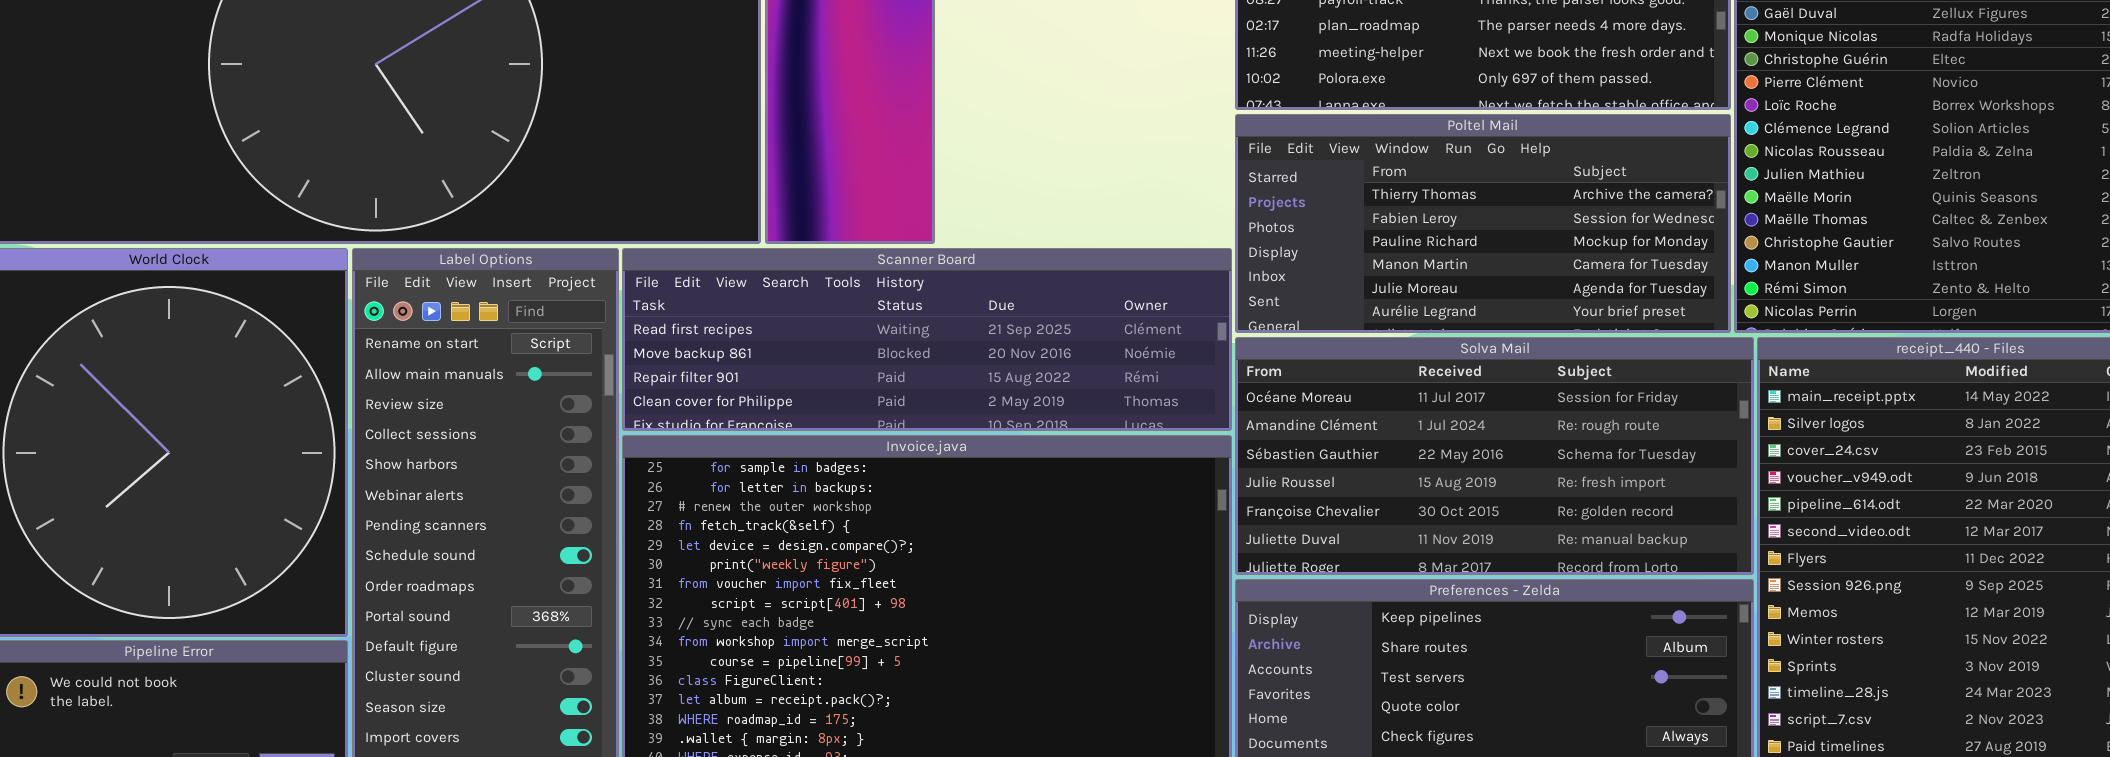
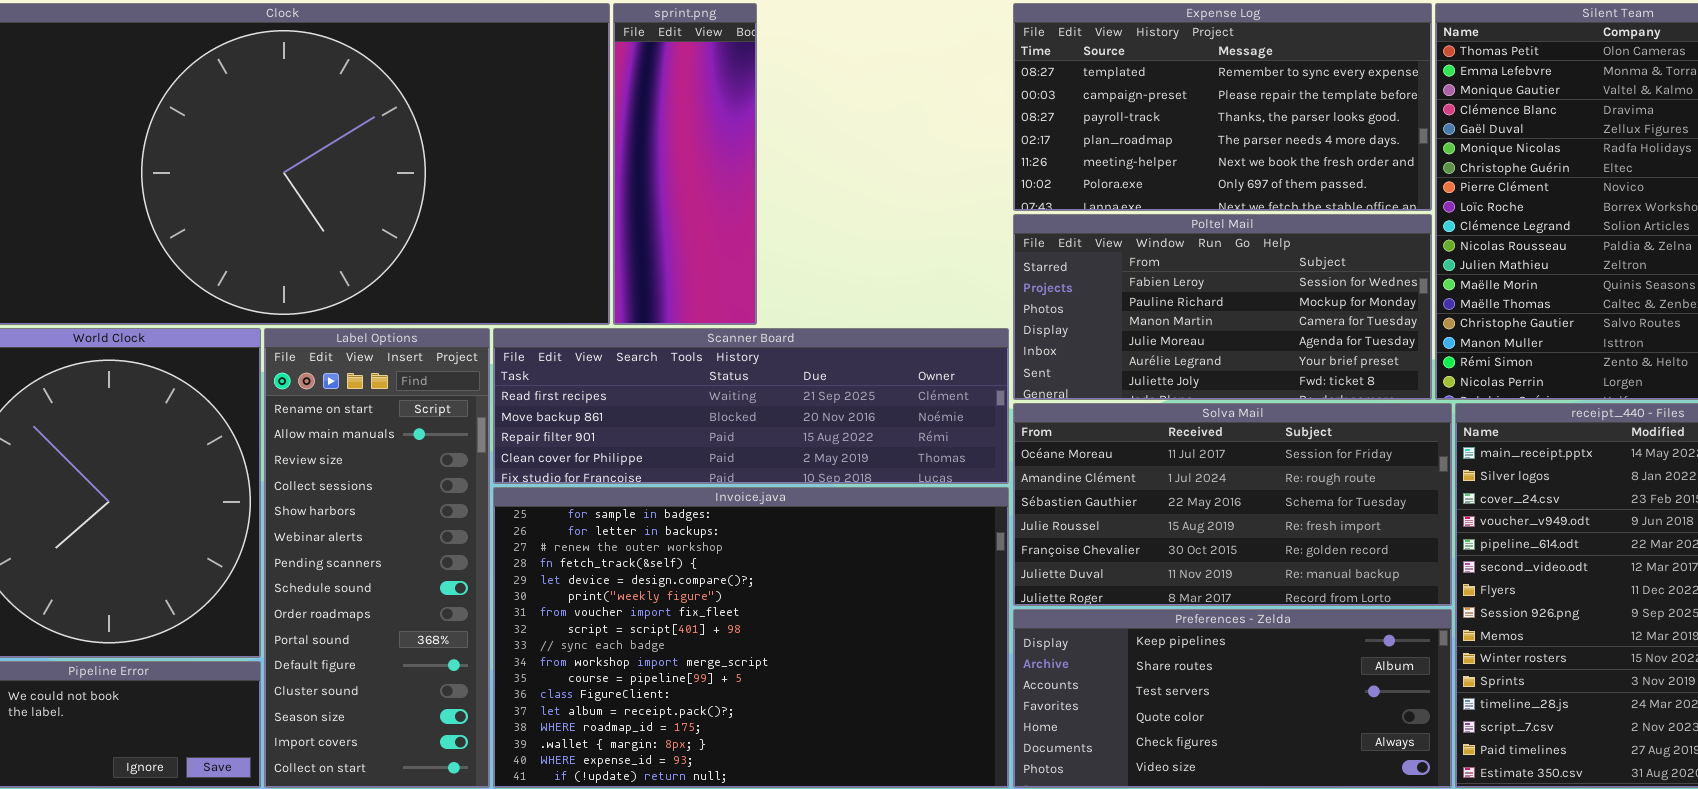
Poltel Mail: [1235,114,1731,333] -> [1013,214,1432,400], scrolled down 1 row

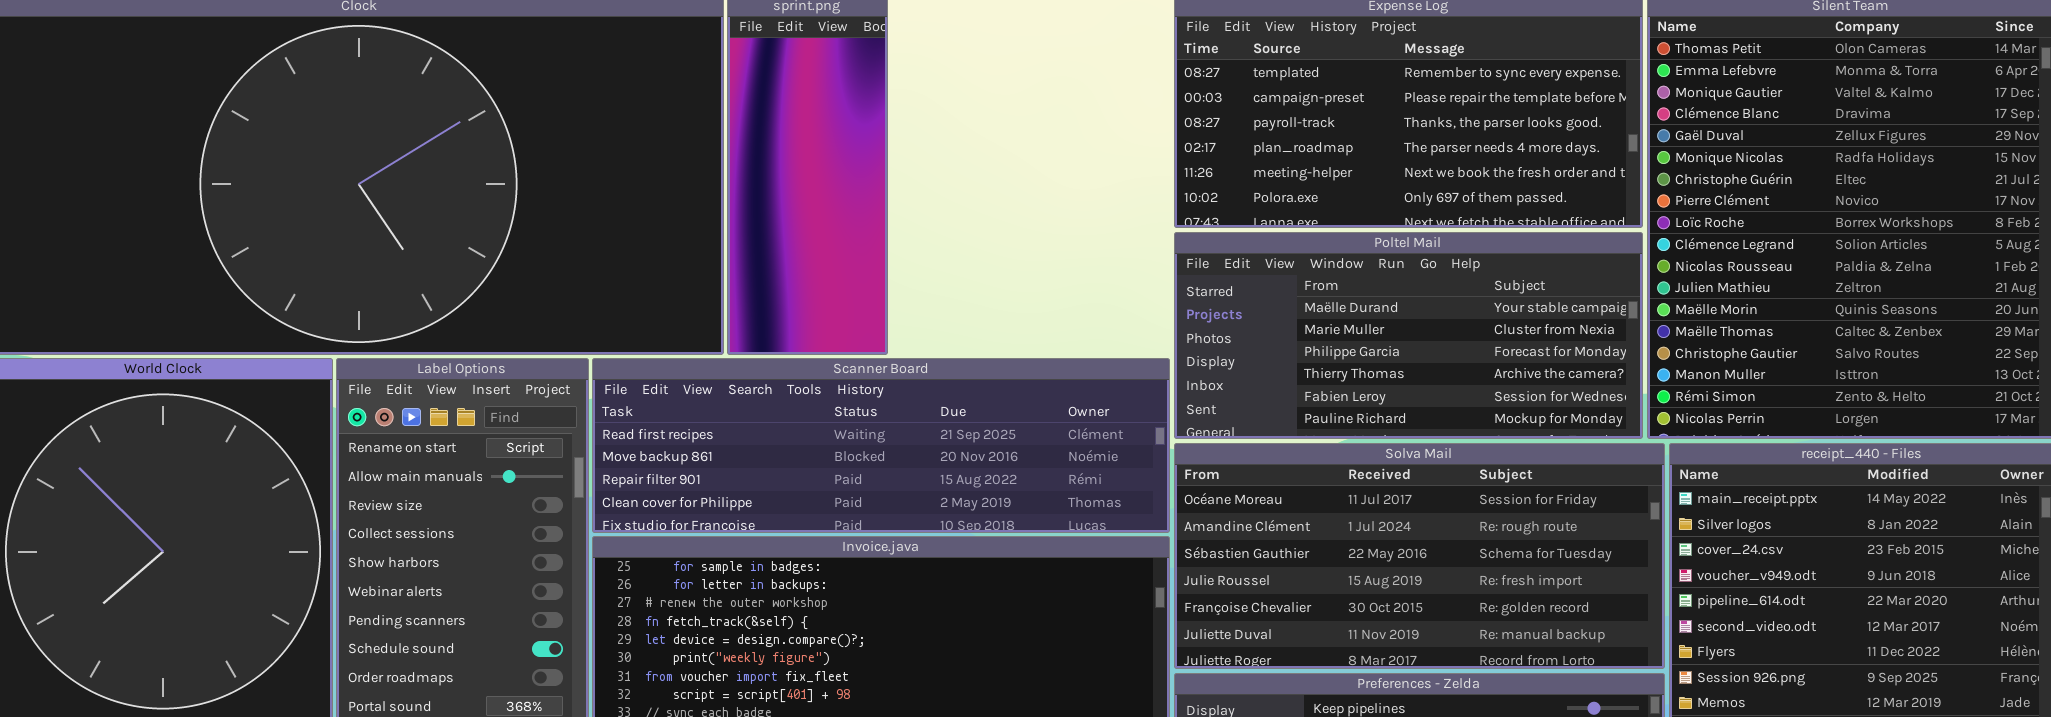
Poltel Mail: [1013,214,1432,400] -> [1174,232,1643,439], scrolled up 4 rows

